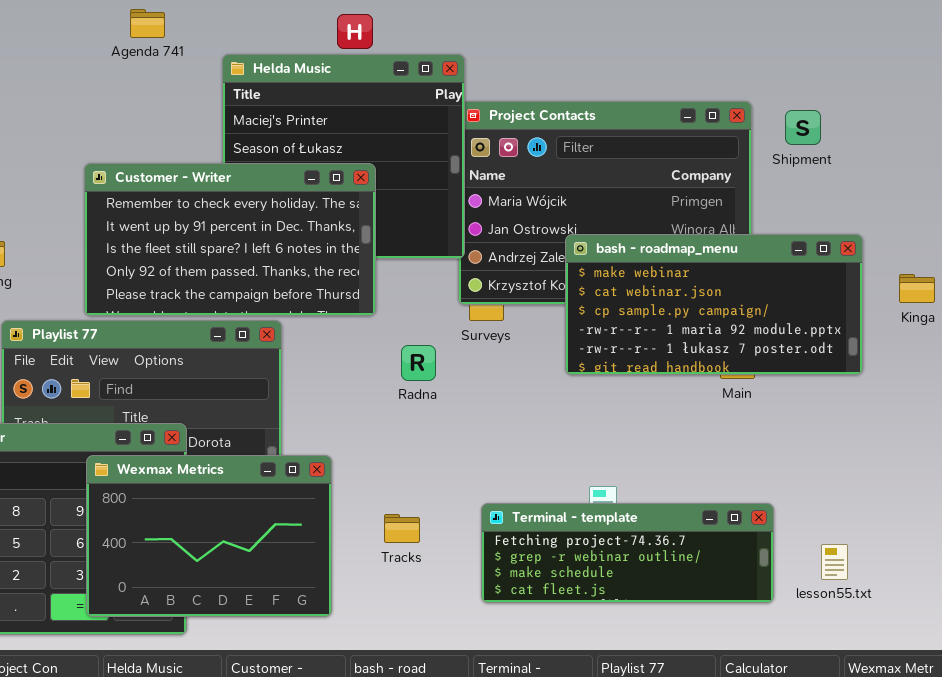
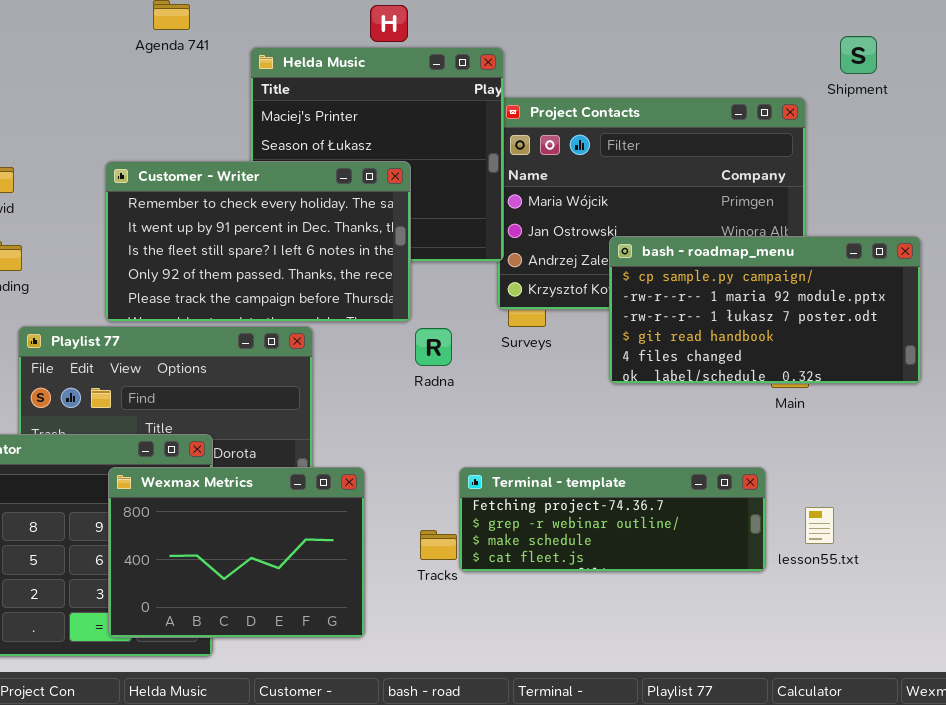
Shipment: [785,110,821,145] -> [840,36,877,74], moved
bash - roadmap_menu: [565,234,863,375] -> [609,236,921,384], scrolled down 2 rows
Radna: [401,345,436,381] -> [415,328,452,366], moved
Terminal - template: [481,503,774,603] -> [459,467,766,572], moved
lesson55.txt: [821,544,848,580] -> [805,507,834,544], moved

